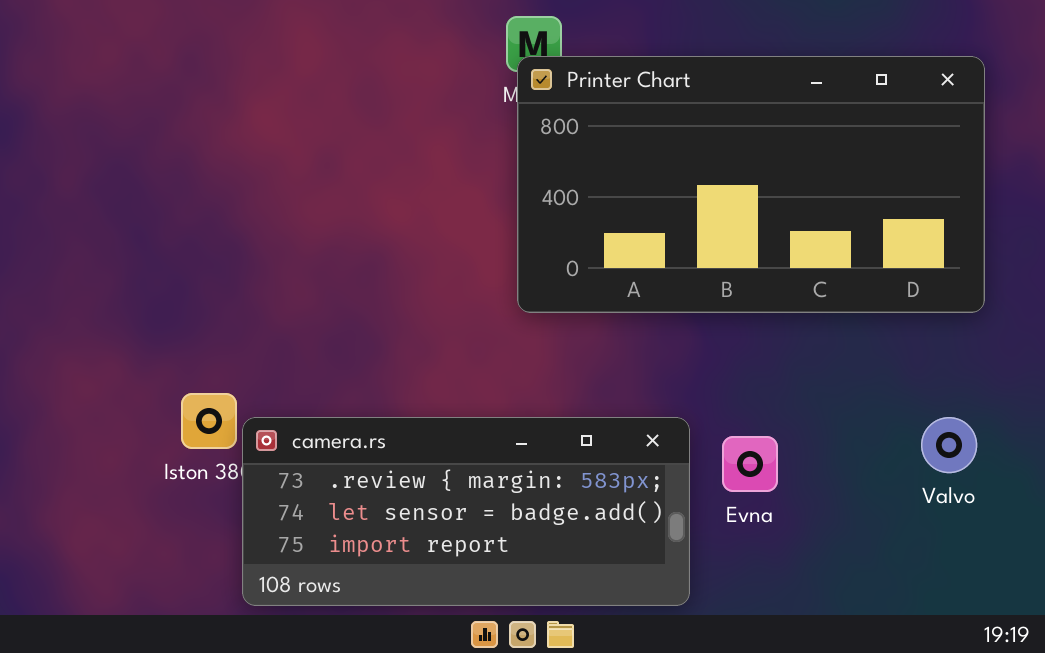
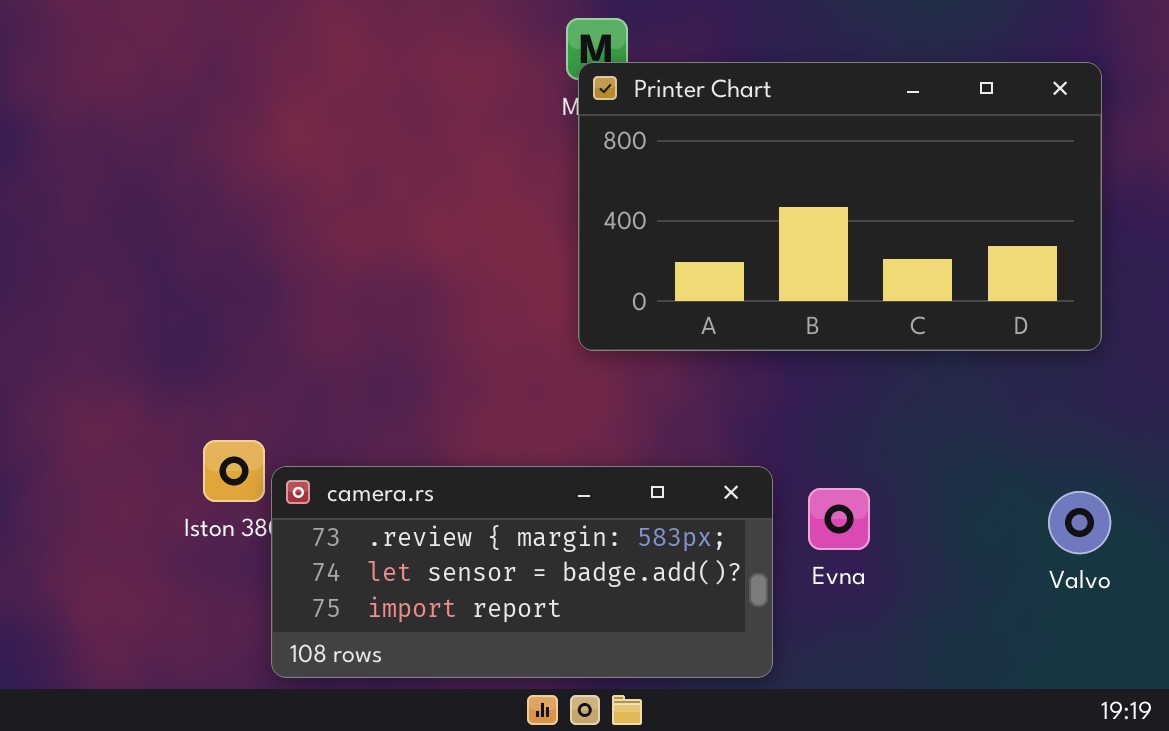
Valvo: [921,417,977,473] -> [1048,491,1111,554], moved

